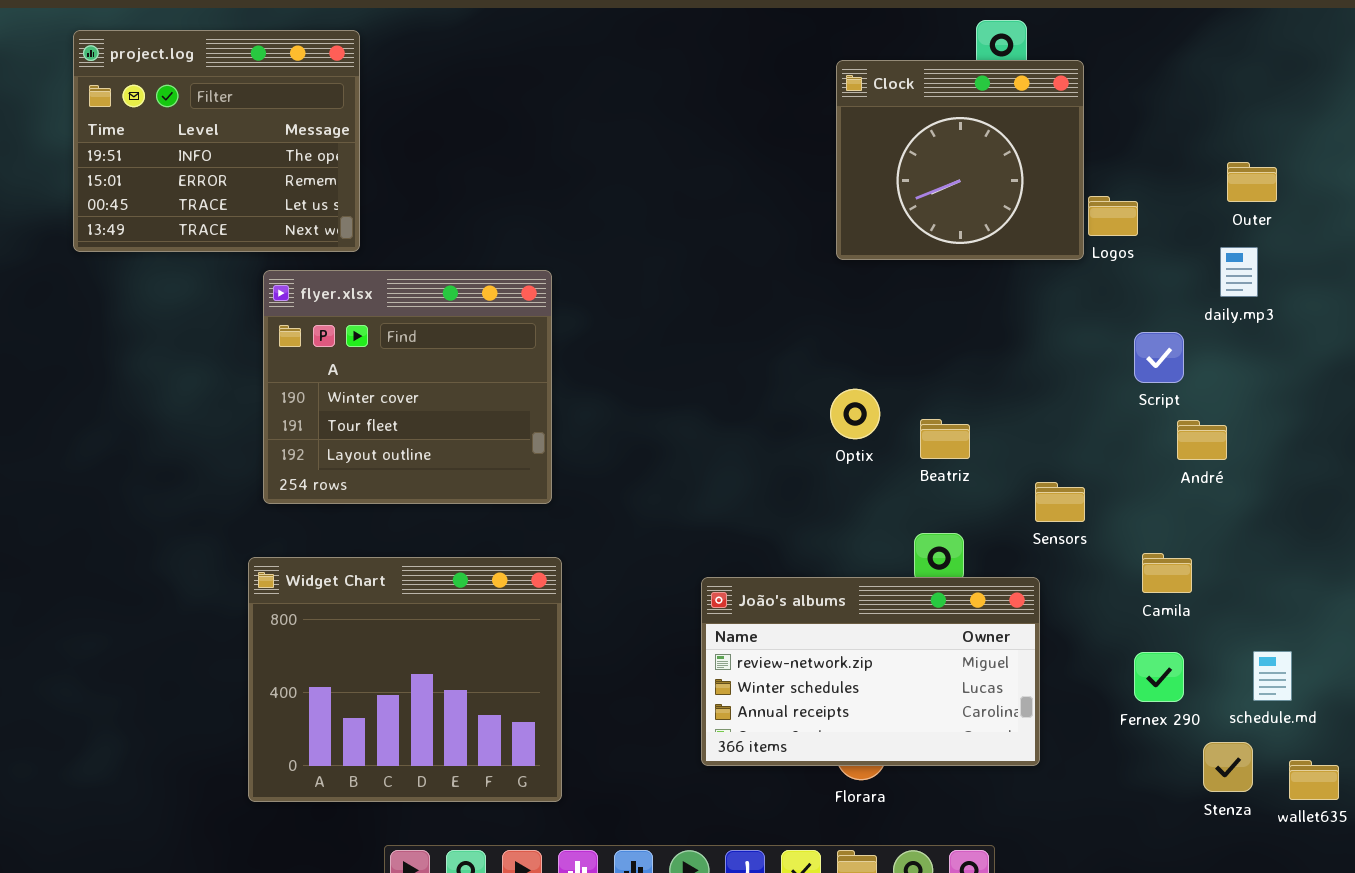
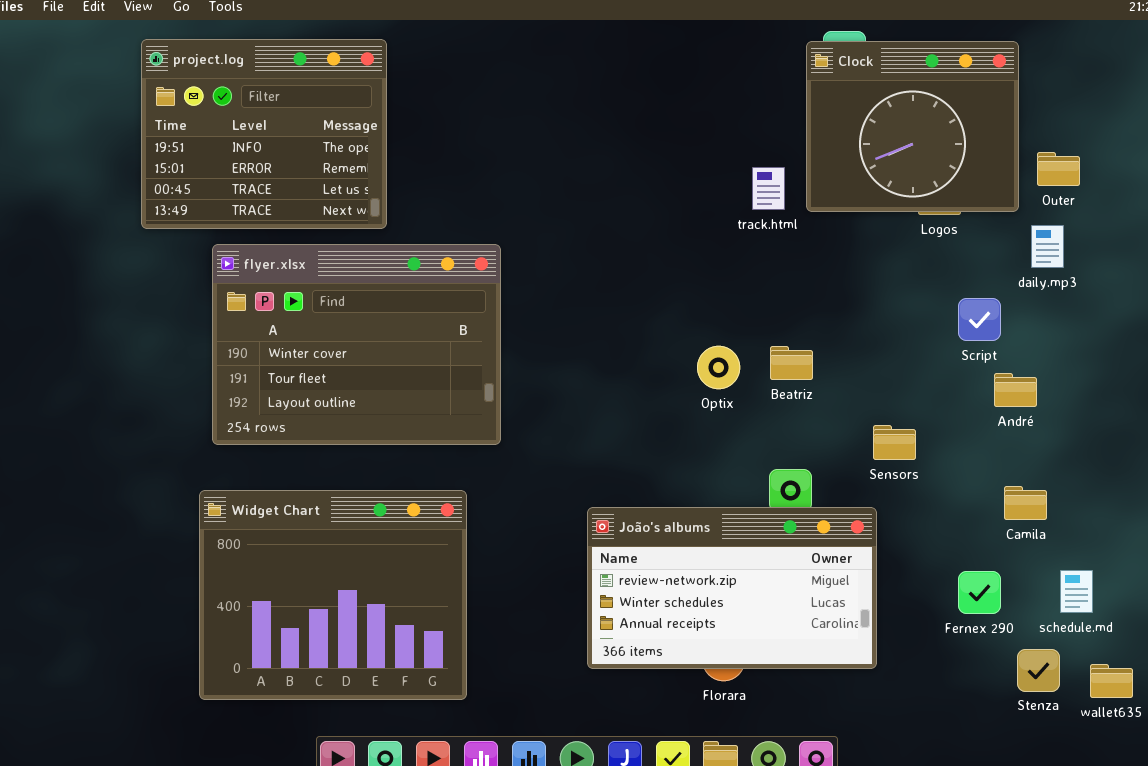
project.log: [73,30,360,252] -> [141,39,387,229], moved
Clock: [836,60,1084,260] -> [806,41,1019,212], moved
flyer.xlsx: [263,270,552,504] -> [212,244,501,445], resized
Beatriz: [920,419,970,459] -> [770,346,813,380], moved
Camila: [1142,553,1192,593] -> [1004,486,1047,520], moved

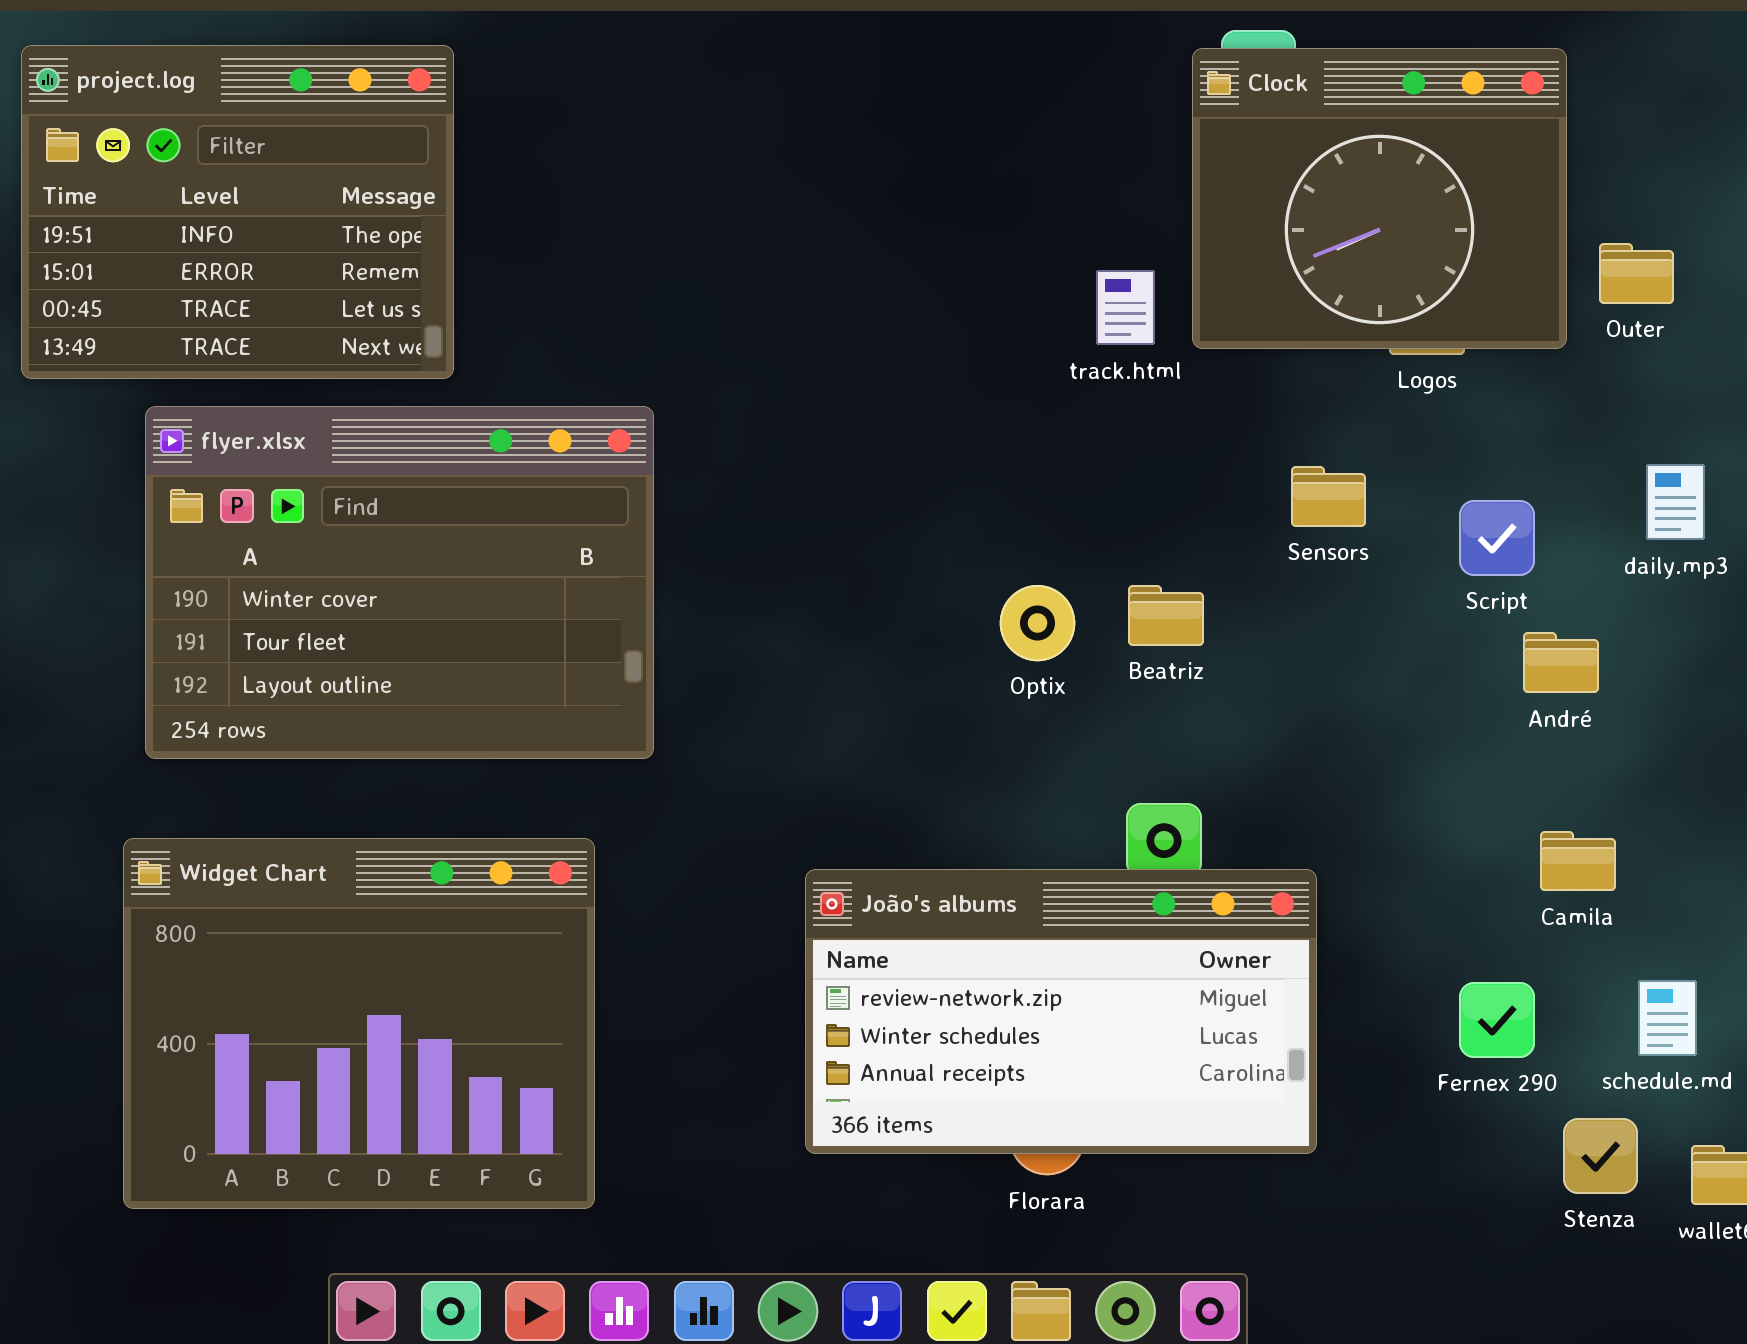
daily.mp3: [1031,225,1064,268] -> [1646,464,1705,540], moved
Sensors: [873,425,916,460] -> [1291,466,1366,527], moved

